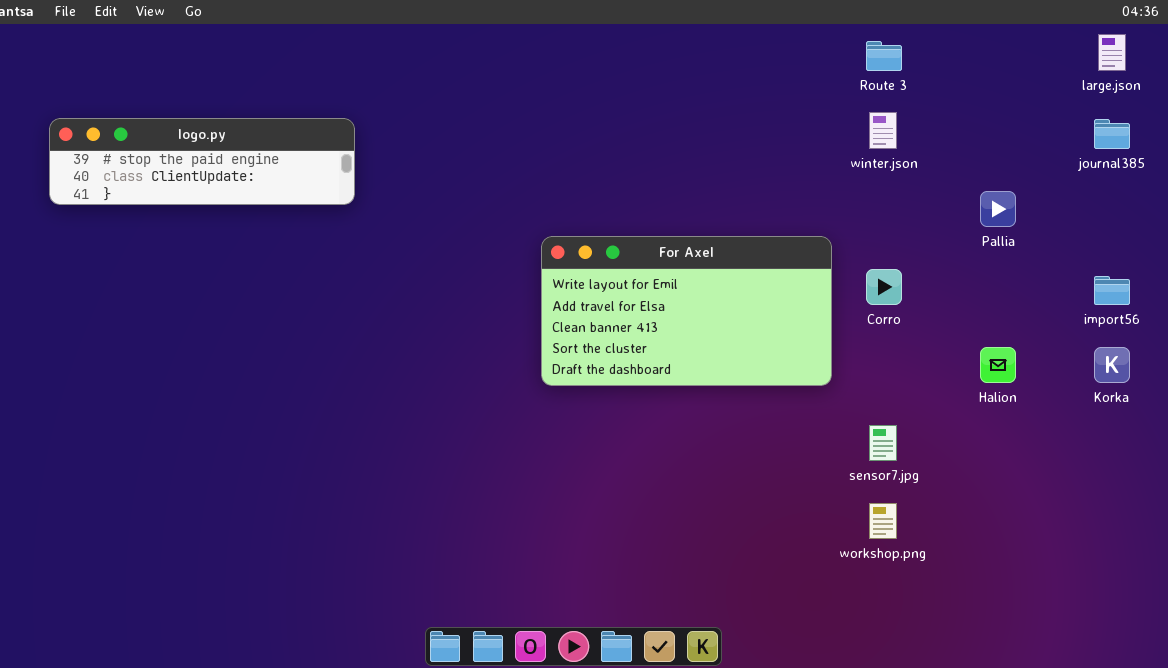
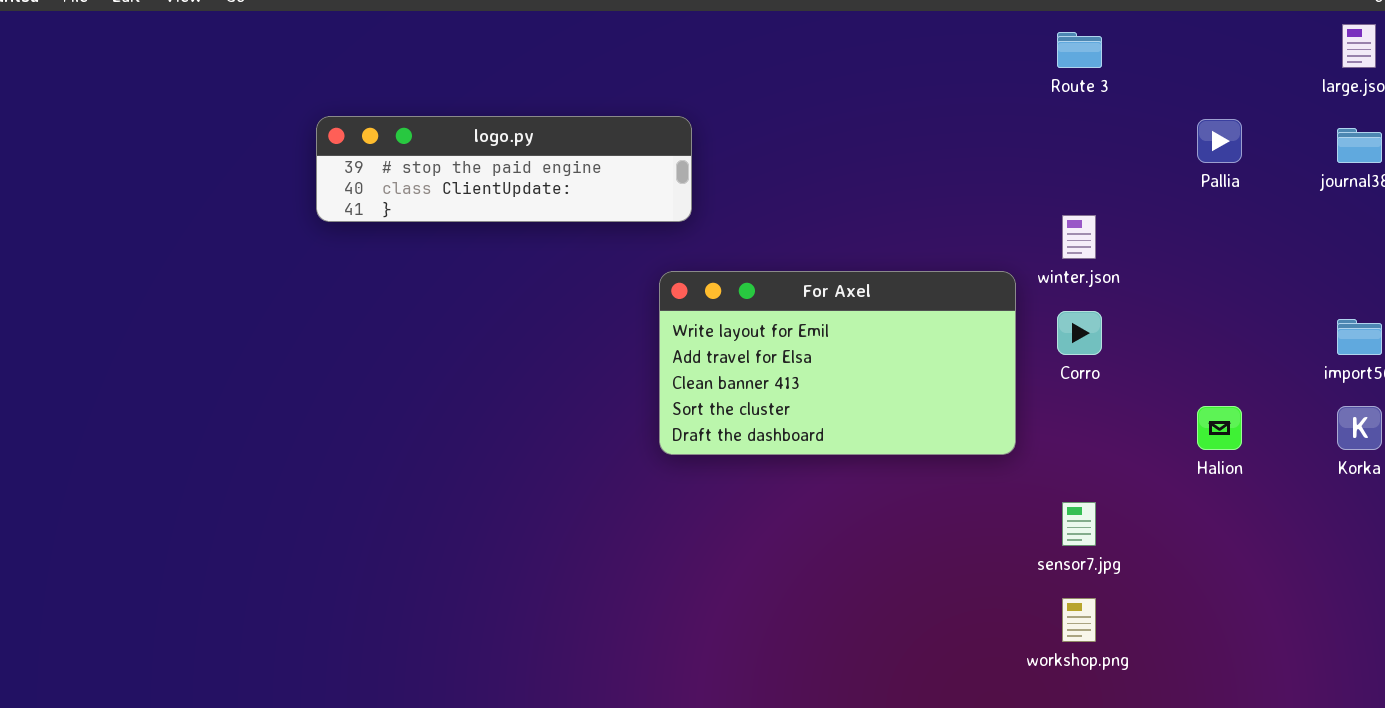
winter.json: [869,112,897,149] -> [1062,215,1096,259], moved
logo.py: [49,118,355,205] -> [316,116,692,222], moved
Pallia: [980,191,1016,227] -> [1197,119,1242,163], moved

